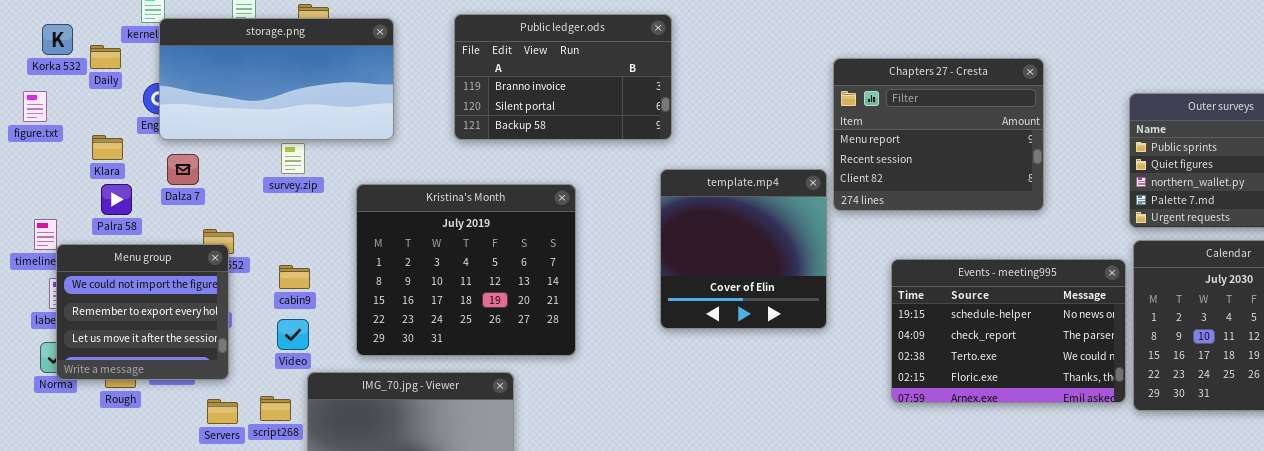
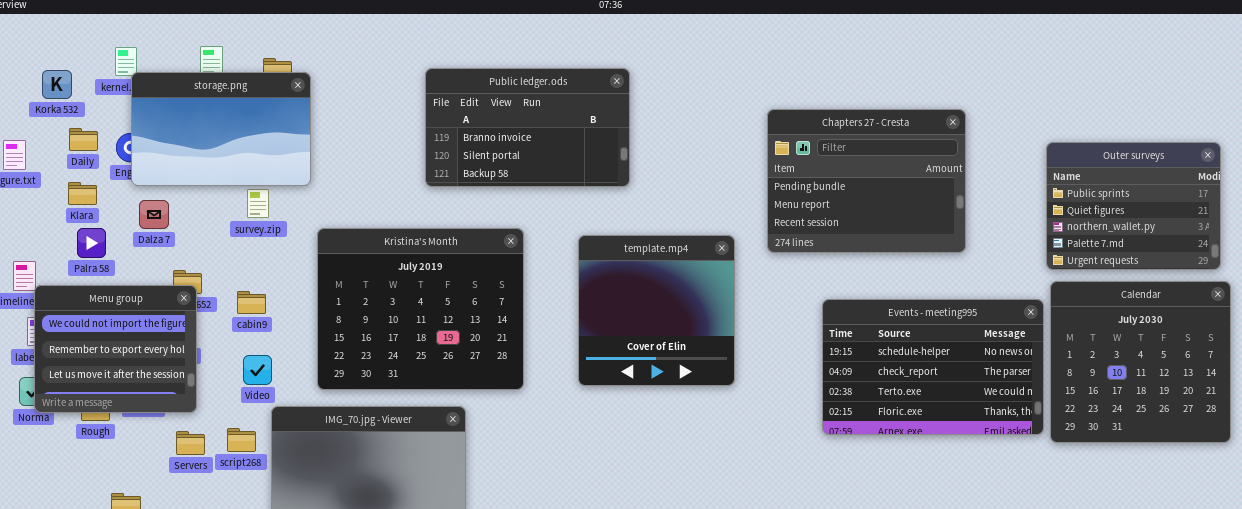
Public ledger.ods: [454,14,672,140] -> [425,68,630,187], moved
storage.png: [159,18,394,140] -> [131,72,311,186], resized
Korka 532: [42,24,73,55] -> [42,70,72,99], moved
Daily: [90,45,121,69] -> [69,128,98,151], moved
Chapters 27 - Cresta: [833,58,1044,211] -> [767,109,966,253], scrolled up 1 row
template.mp4: [660,169,827,329] -> [578,235,735,386], moved
cabin9: [279,265,310,289] -> [237,291,266,314], moved

